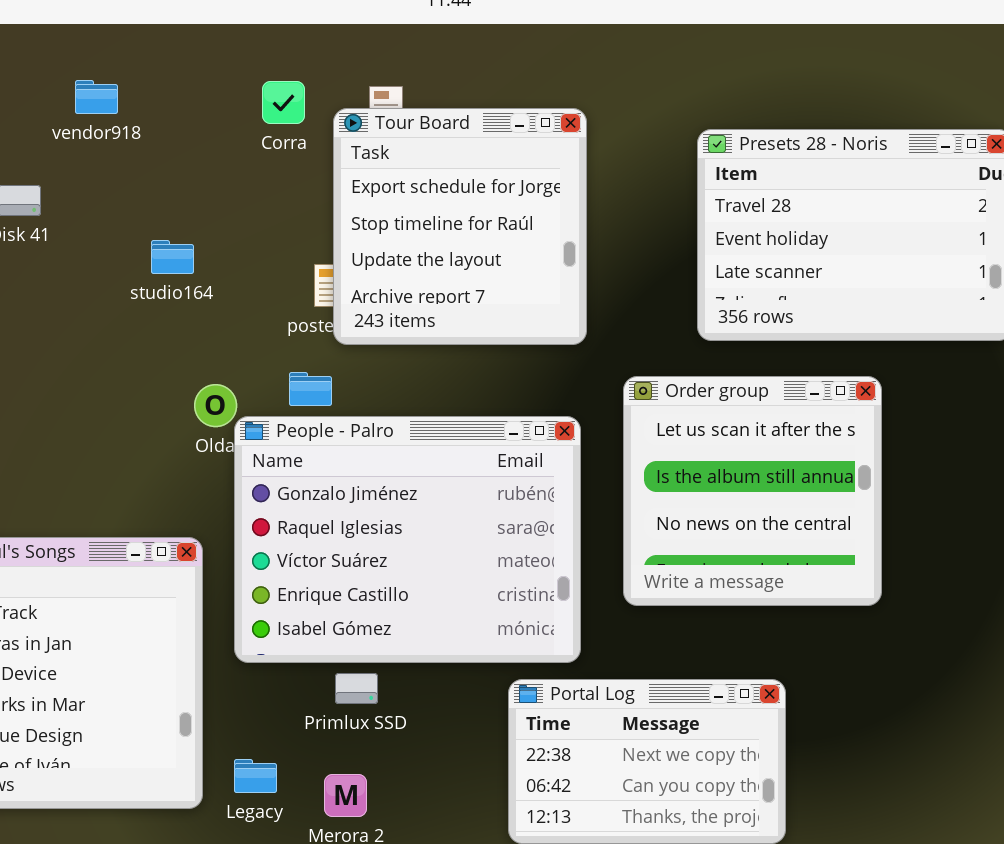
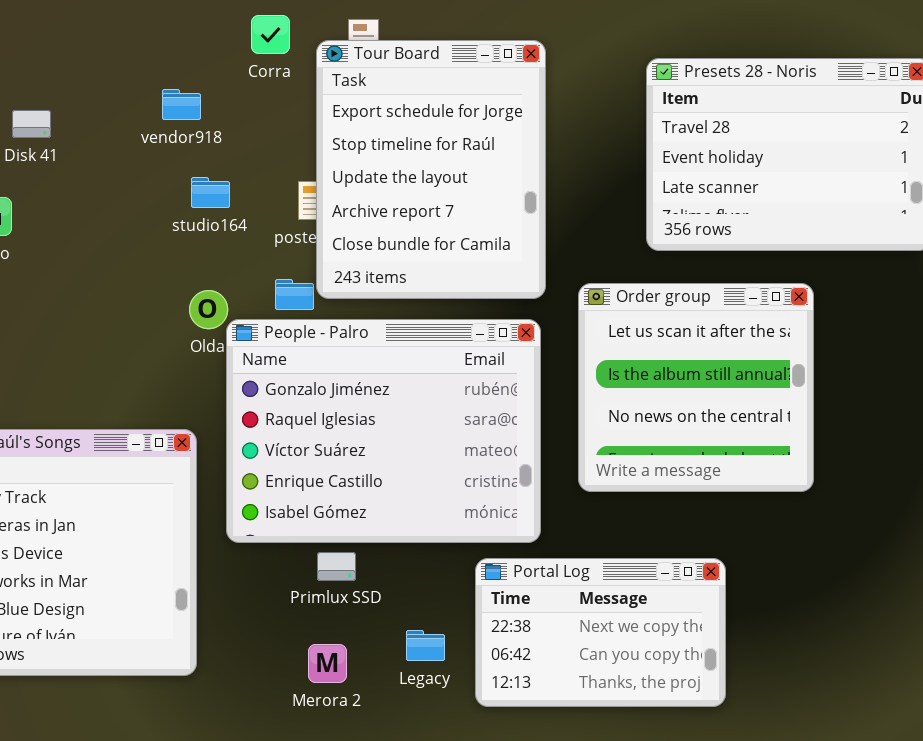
vendor918: [75,80,118,114] -> [162,89,201,120], moved
Tour Board: [333,108,587,345] -> [316,40,546,299], resized
studio164: [151,240,194,274] -> [191,177,230,208], moved
Legacy: [234,759,277,793] -> [406,630,445,661], moved

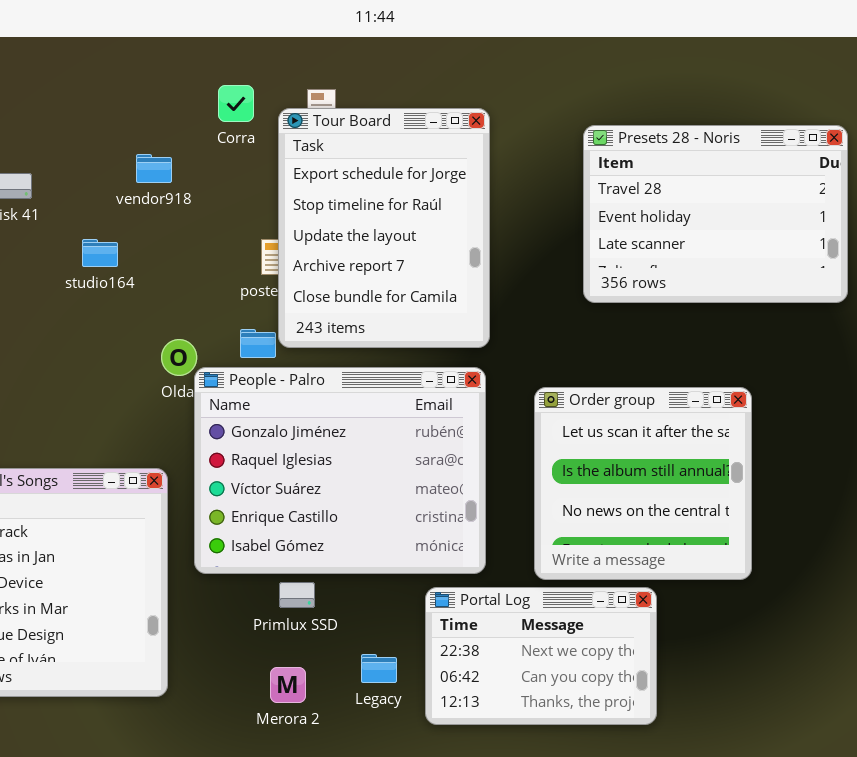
studio164: [191,177,230,208] -> [82,239,118,267], moved
Order group: [578,283,814,492] -> [534,387,752,580], moved

